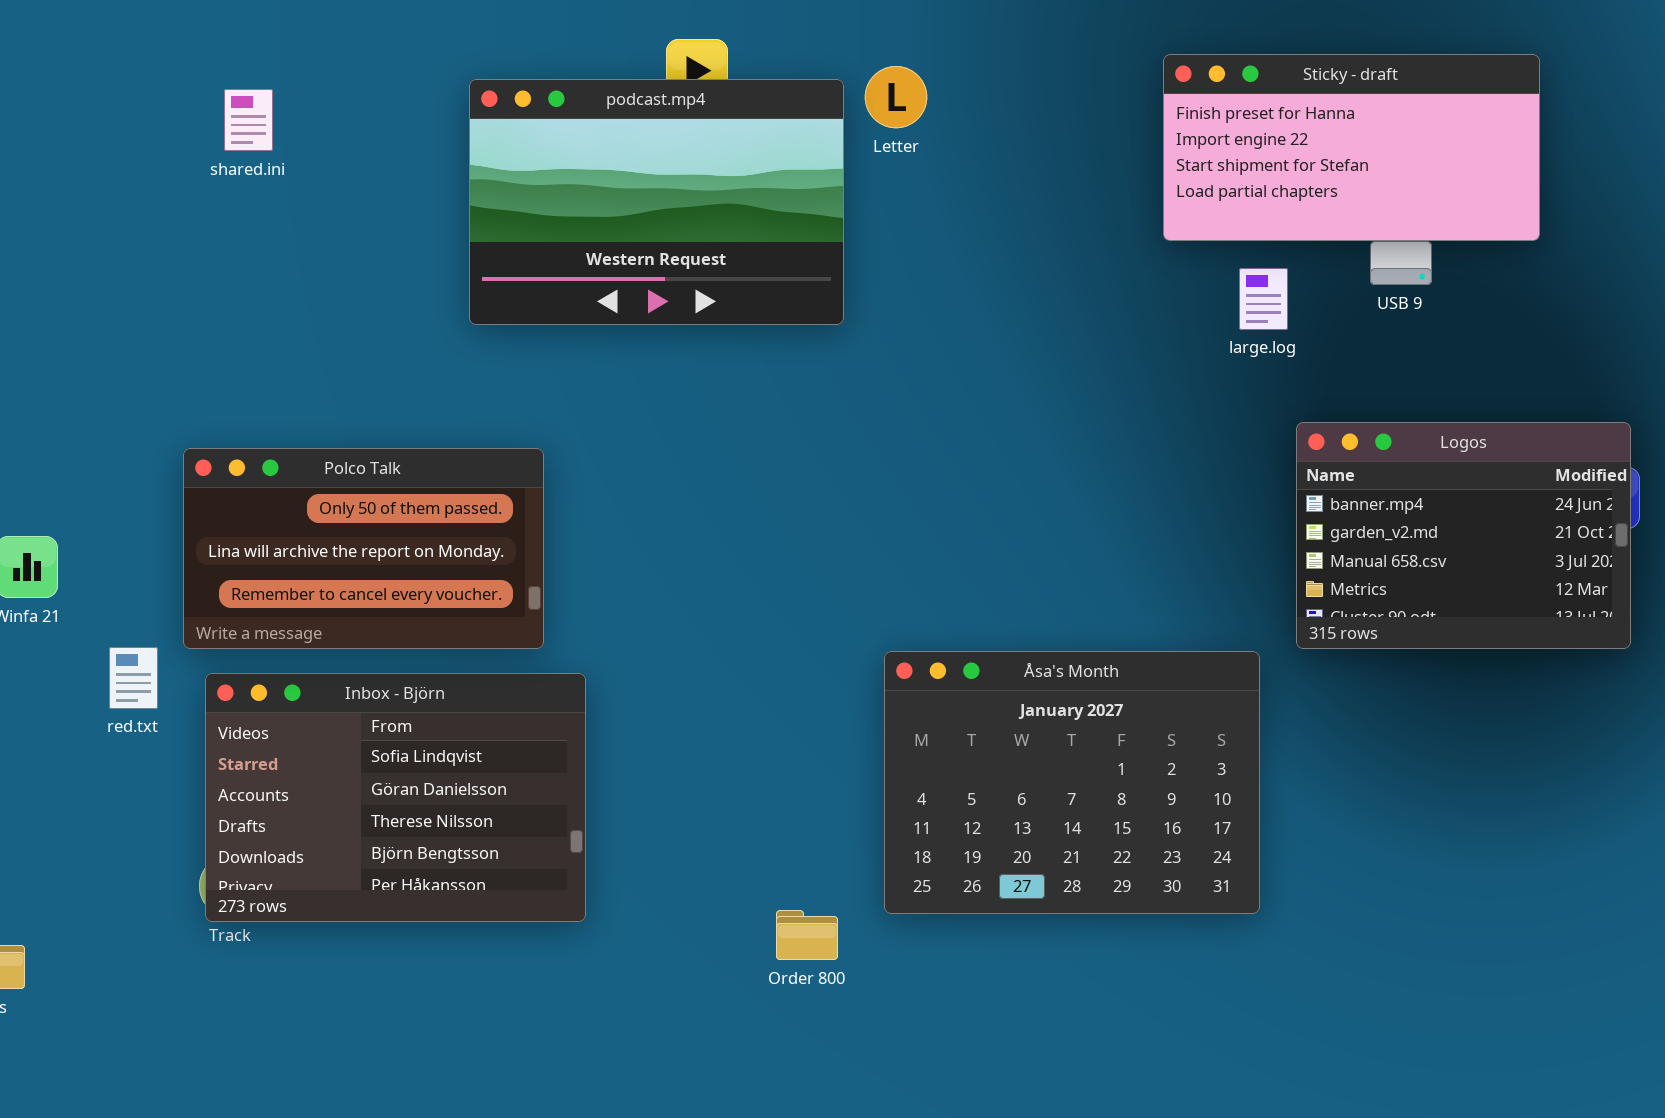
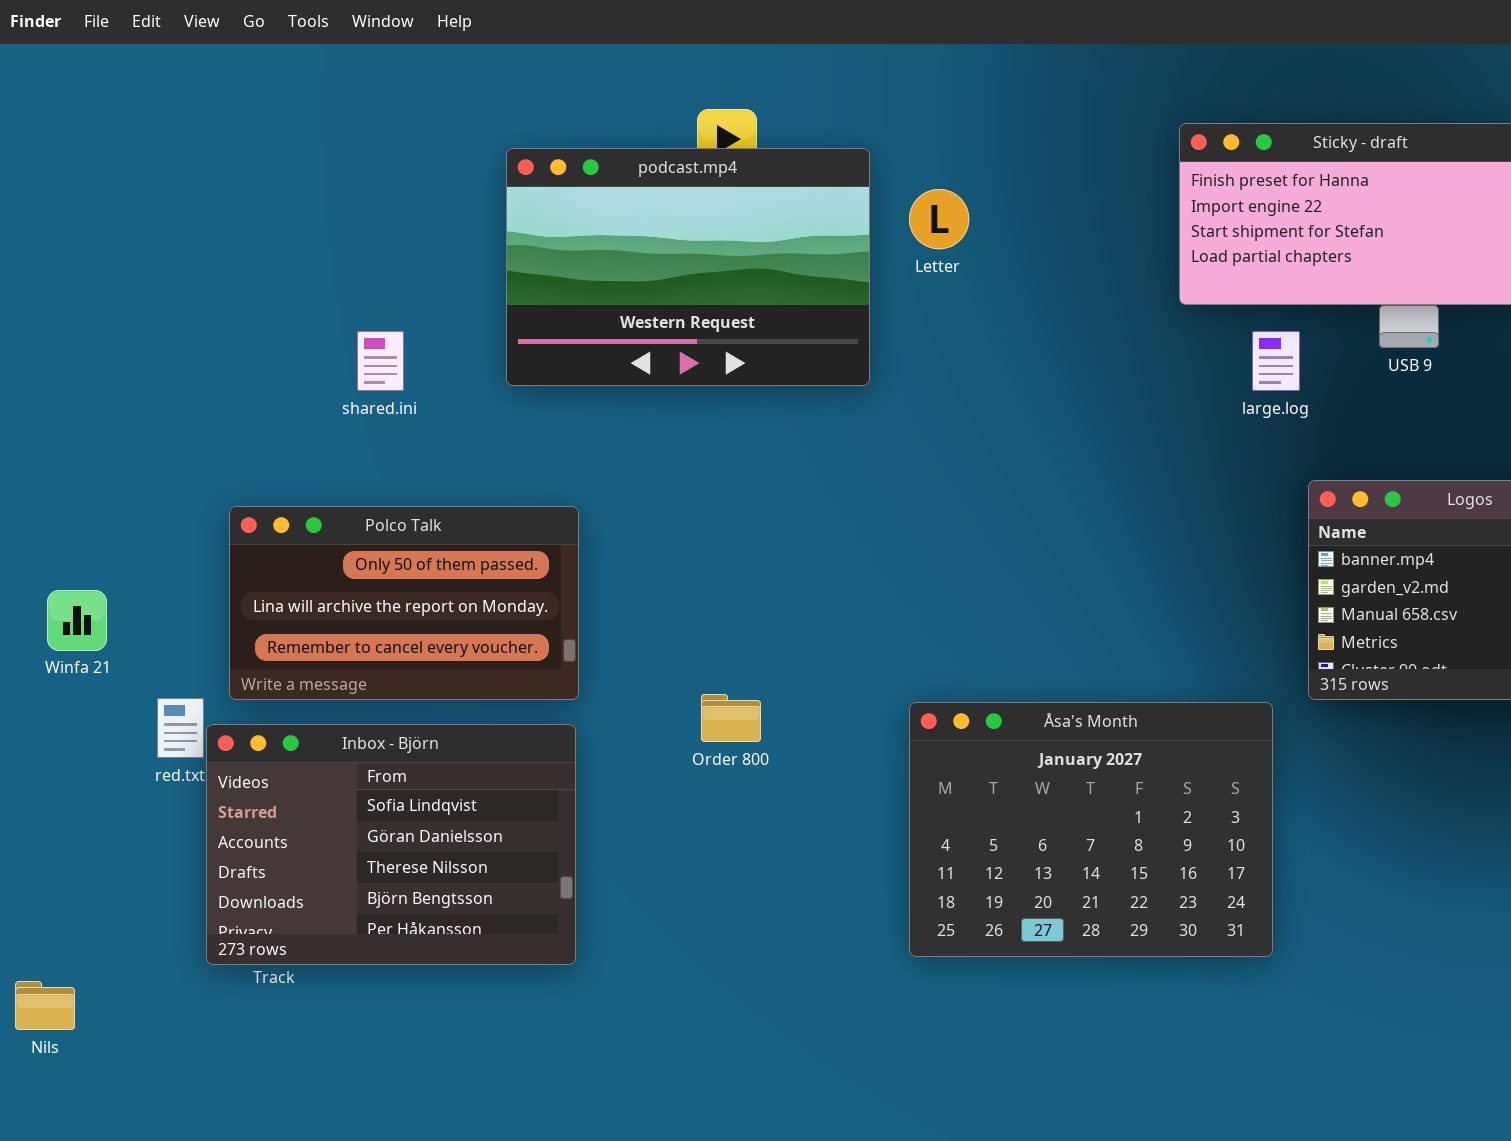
Letter: [865,66,927,128] -> [909,189,969,249], moved
shared.ini: [224,89,273,151] -> [357,331,404,391], moved
Inbox - Björn: [205,673,586,922] -> [206,724,576,965], moved
Order 800: [776,910,838,960] -> [701,694,761,742], moved

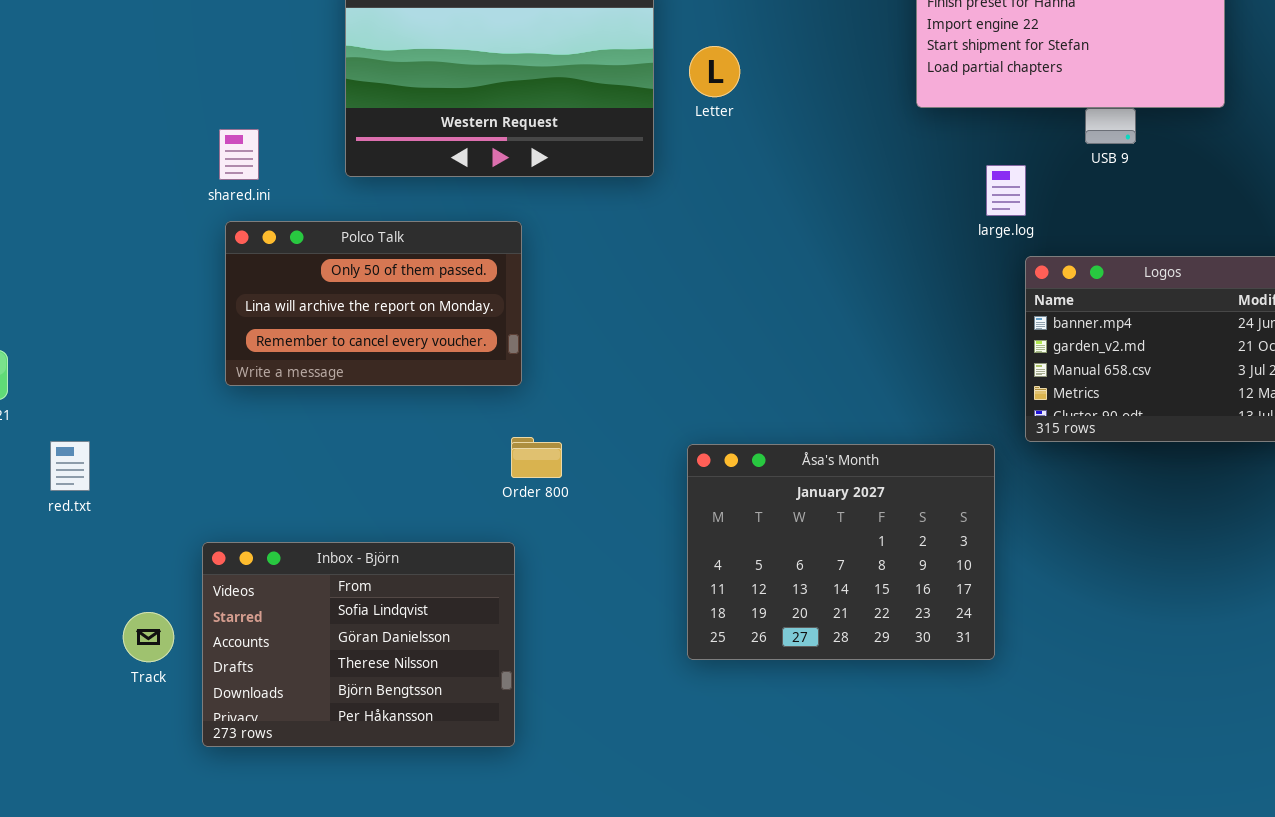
Letter: [909,189,969,249] -> [689,46,740,97], moved
large.log: [1252,331,1300,391] -> [986,165,1026,216], moved
Polco Talk: [229,506,579,700] -> [225,221,522,386], moved
Inbox - Björn: [206,724,576,965] -> [202,542,515,747], moved

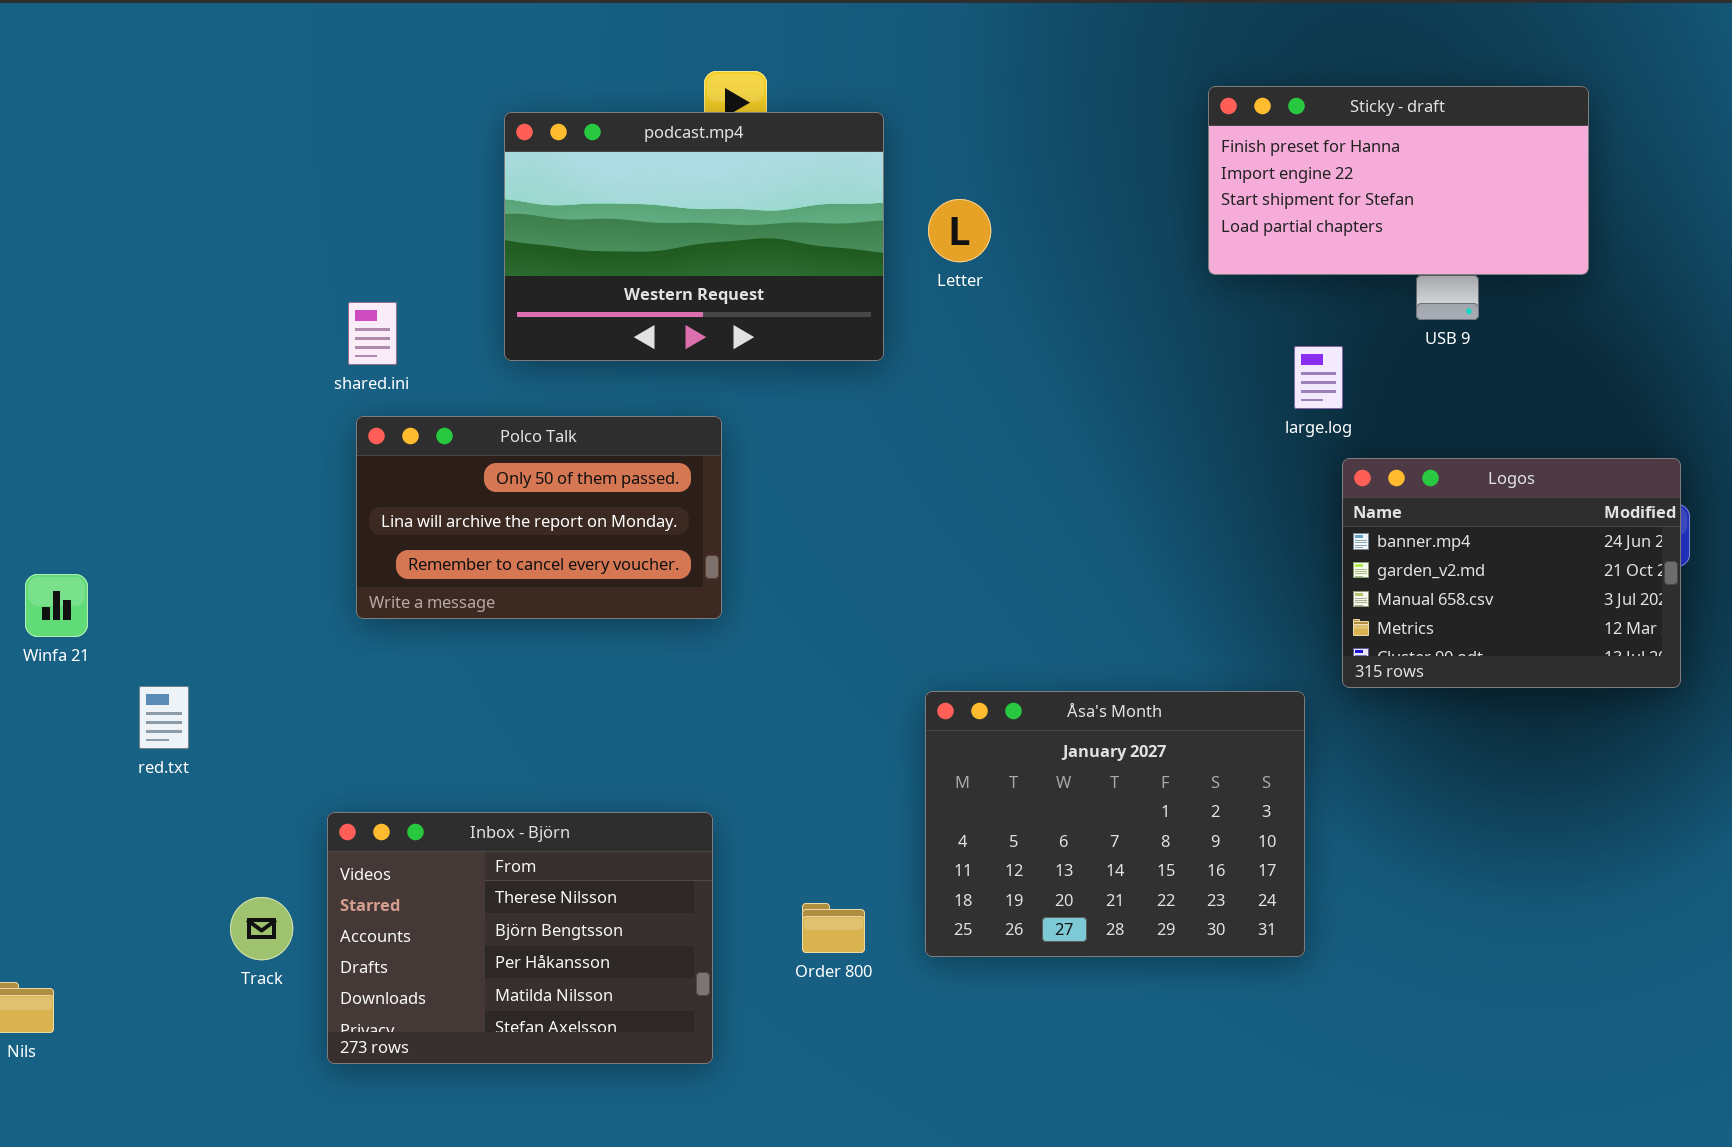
Order 800: [511,437,562,478] -> [802,903,865,953], moved
Inbox - Björn: [202,542,515,747] -> [327,812,713,1064], scrolled down 2 rows

